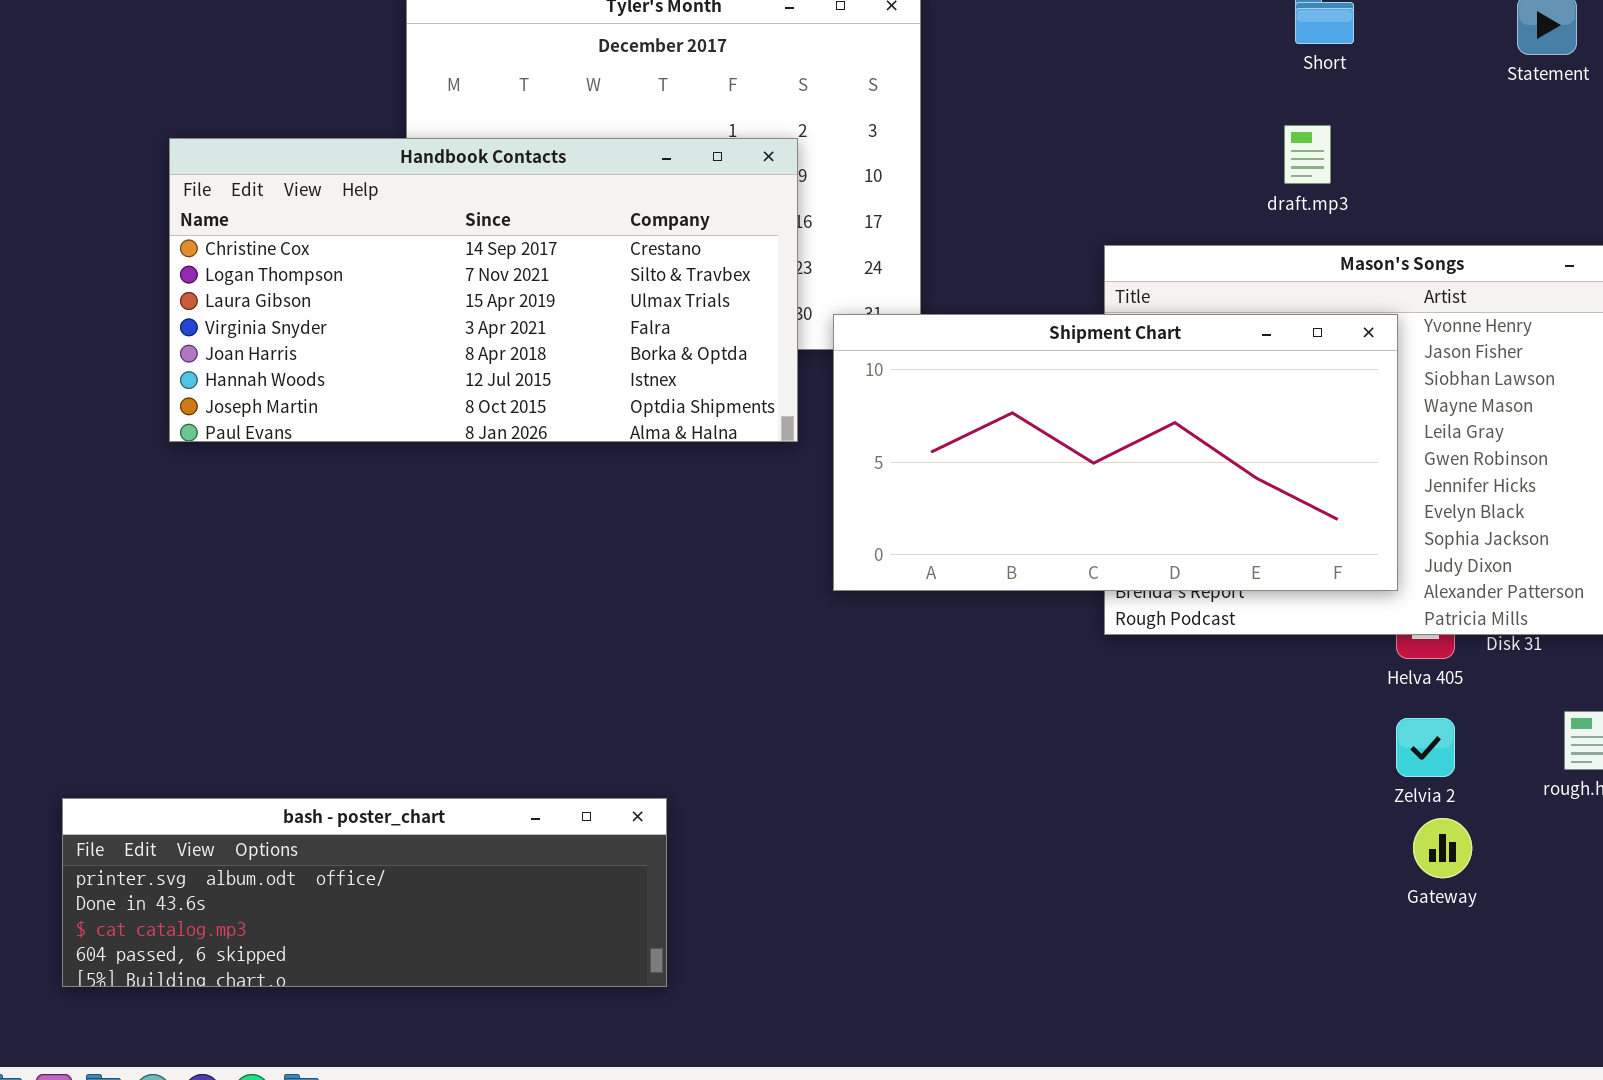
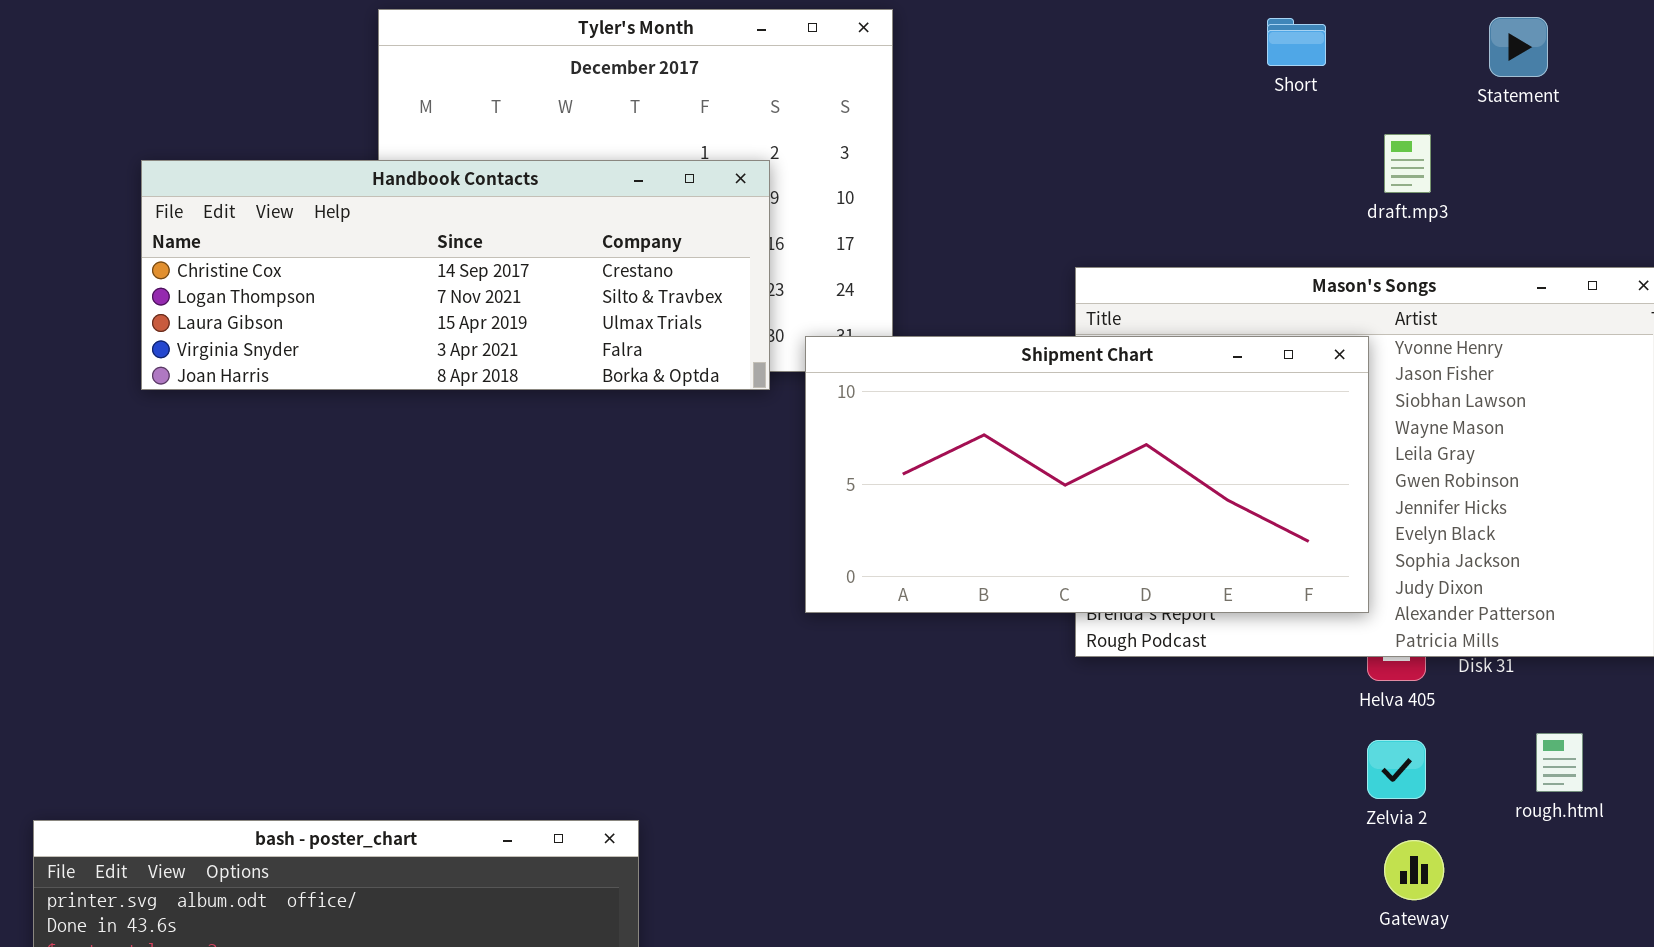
draft.mp3: [1284,125,1331,184] -> [1384,134,1431,193], moved
Handbook Contacts: [169,138,798,442] -> [141,160,770,390], resized

